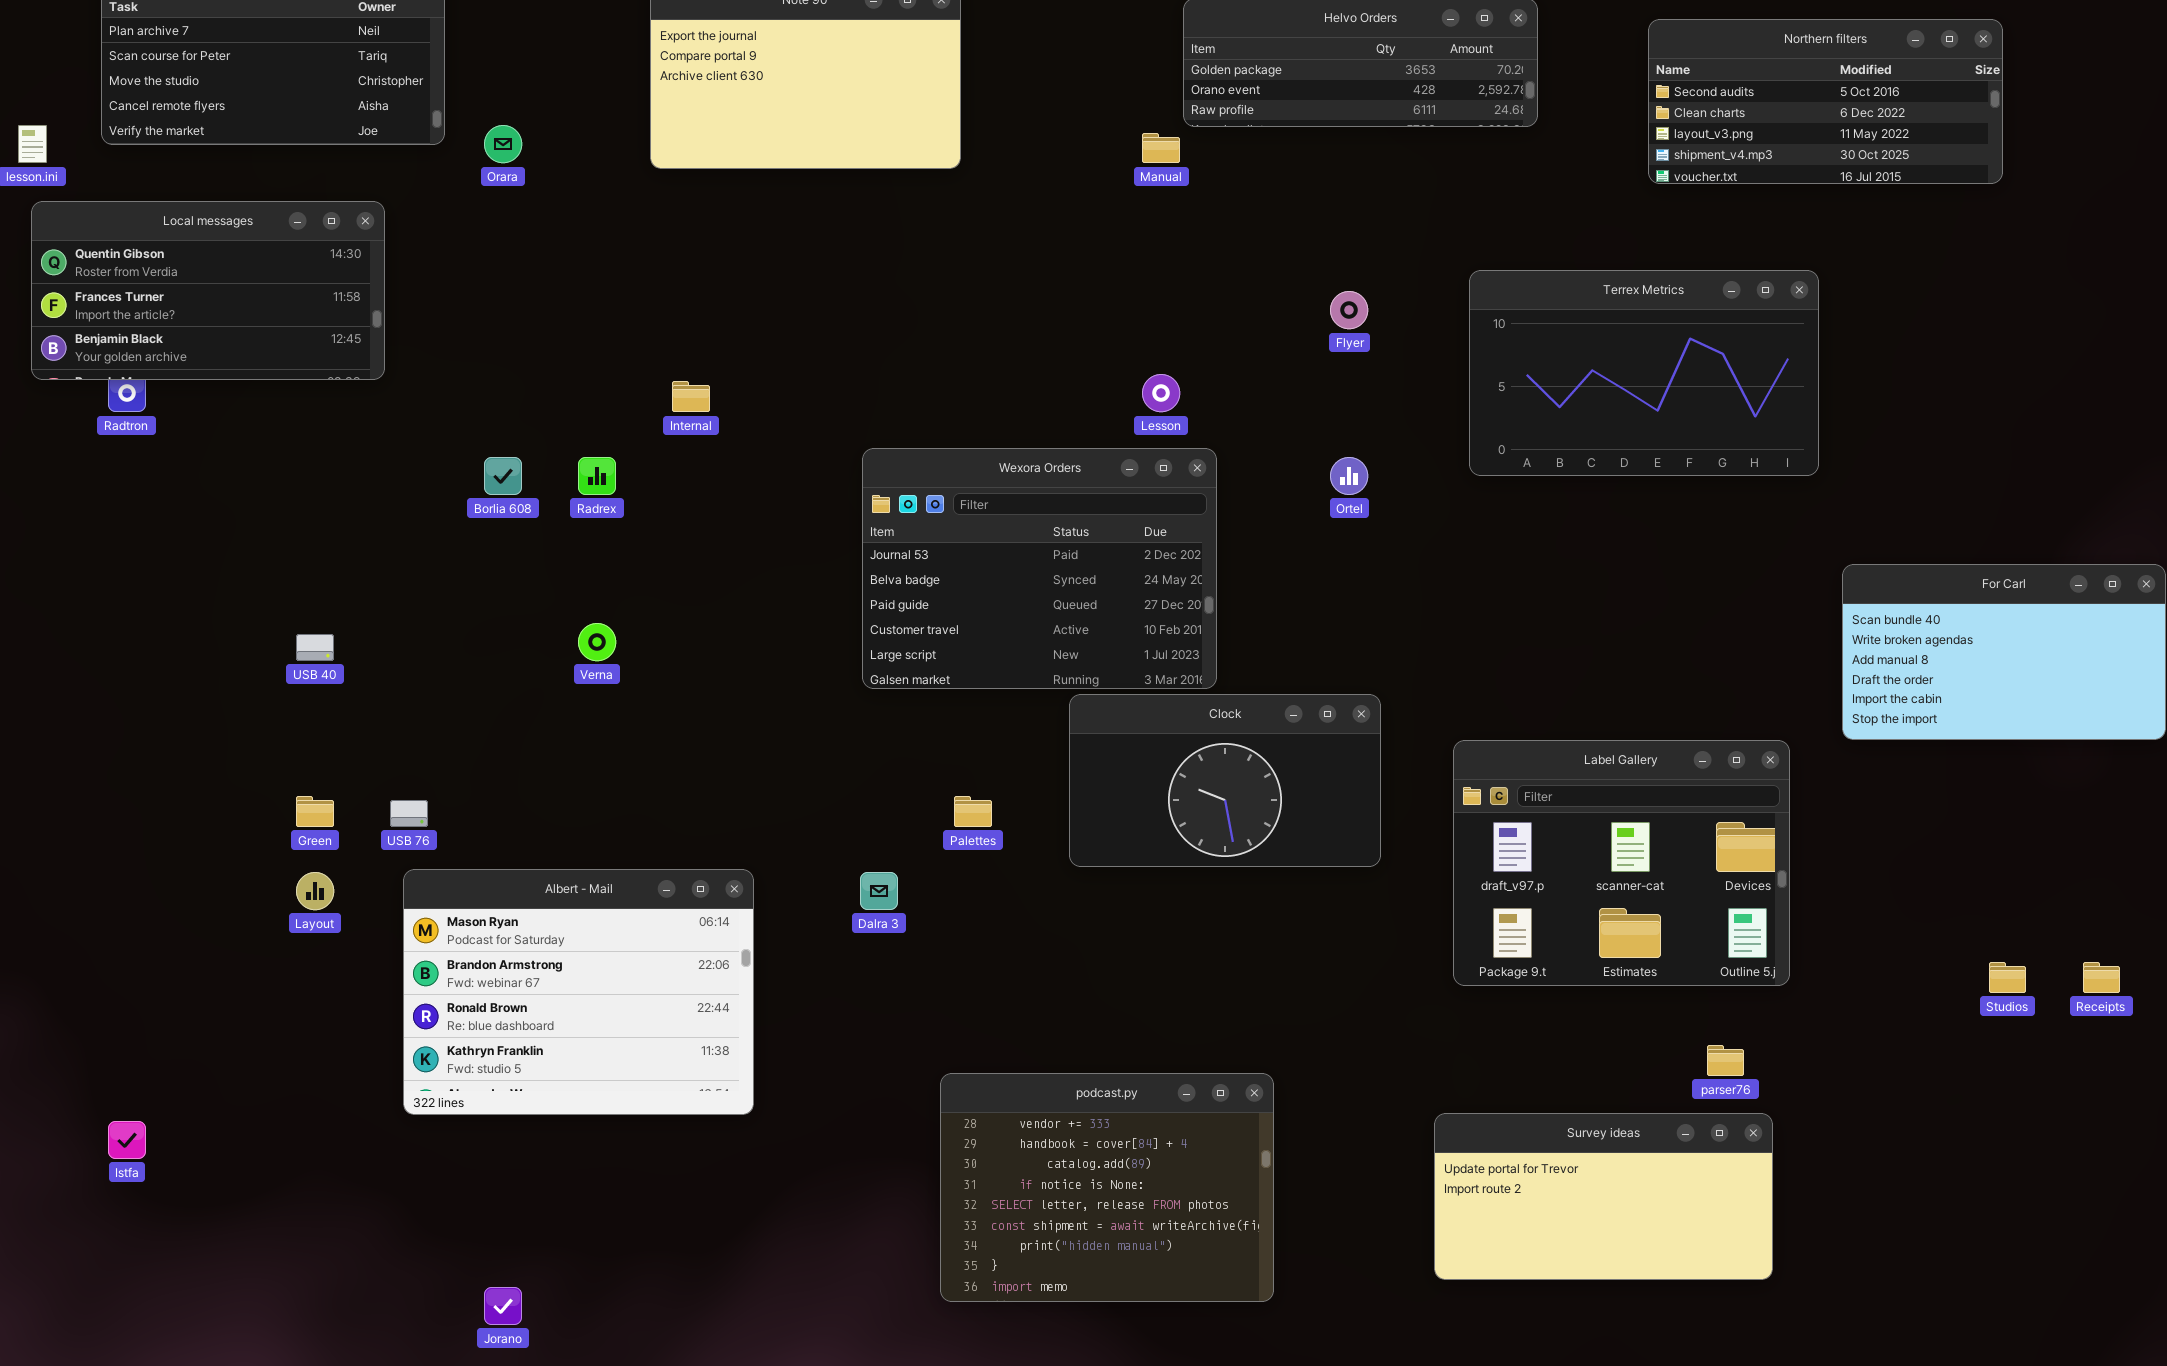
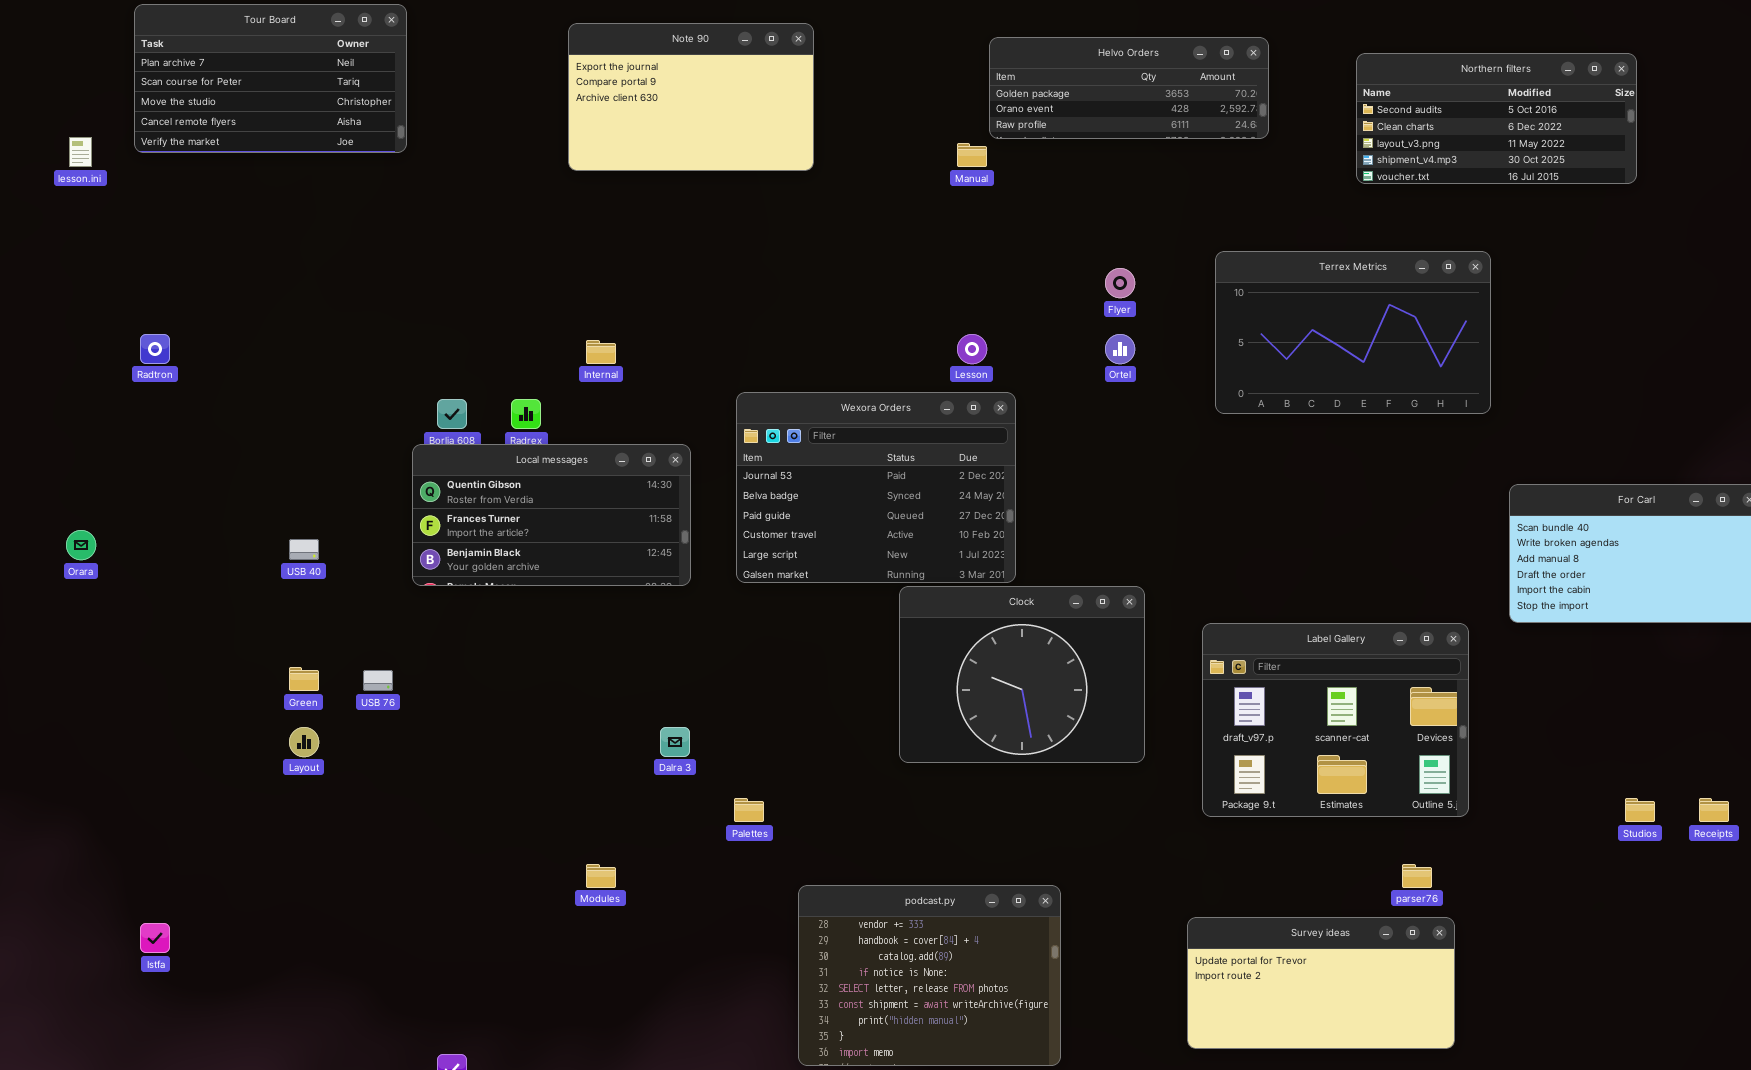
Orara: [484,125,522,163] -> [66,530,96,560], moved
Local messages: [31,201,385,380] -> [412,444,691,586], moved
Ortel: [1330,457,1368,495] -> [1105,334,1135,364], moved
Clock: [1069,694,1381,867] -> [899,586,1145,763], resized
Palettes: [954,796,992,827] -> [734,798,764,822], moved
Albert - Mail: [403,869,754,1115] -> none, closed
Dalra 3: [860,872,898,910] -> [660,727,690,757], moved

